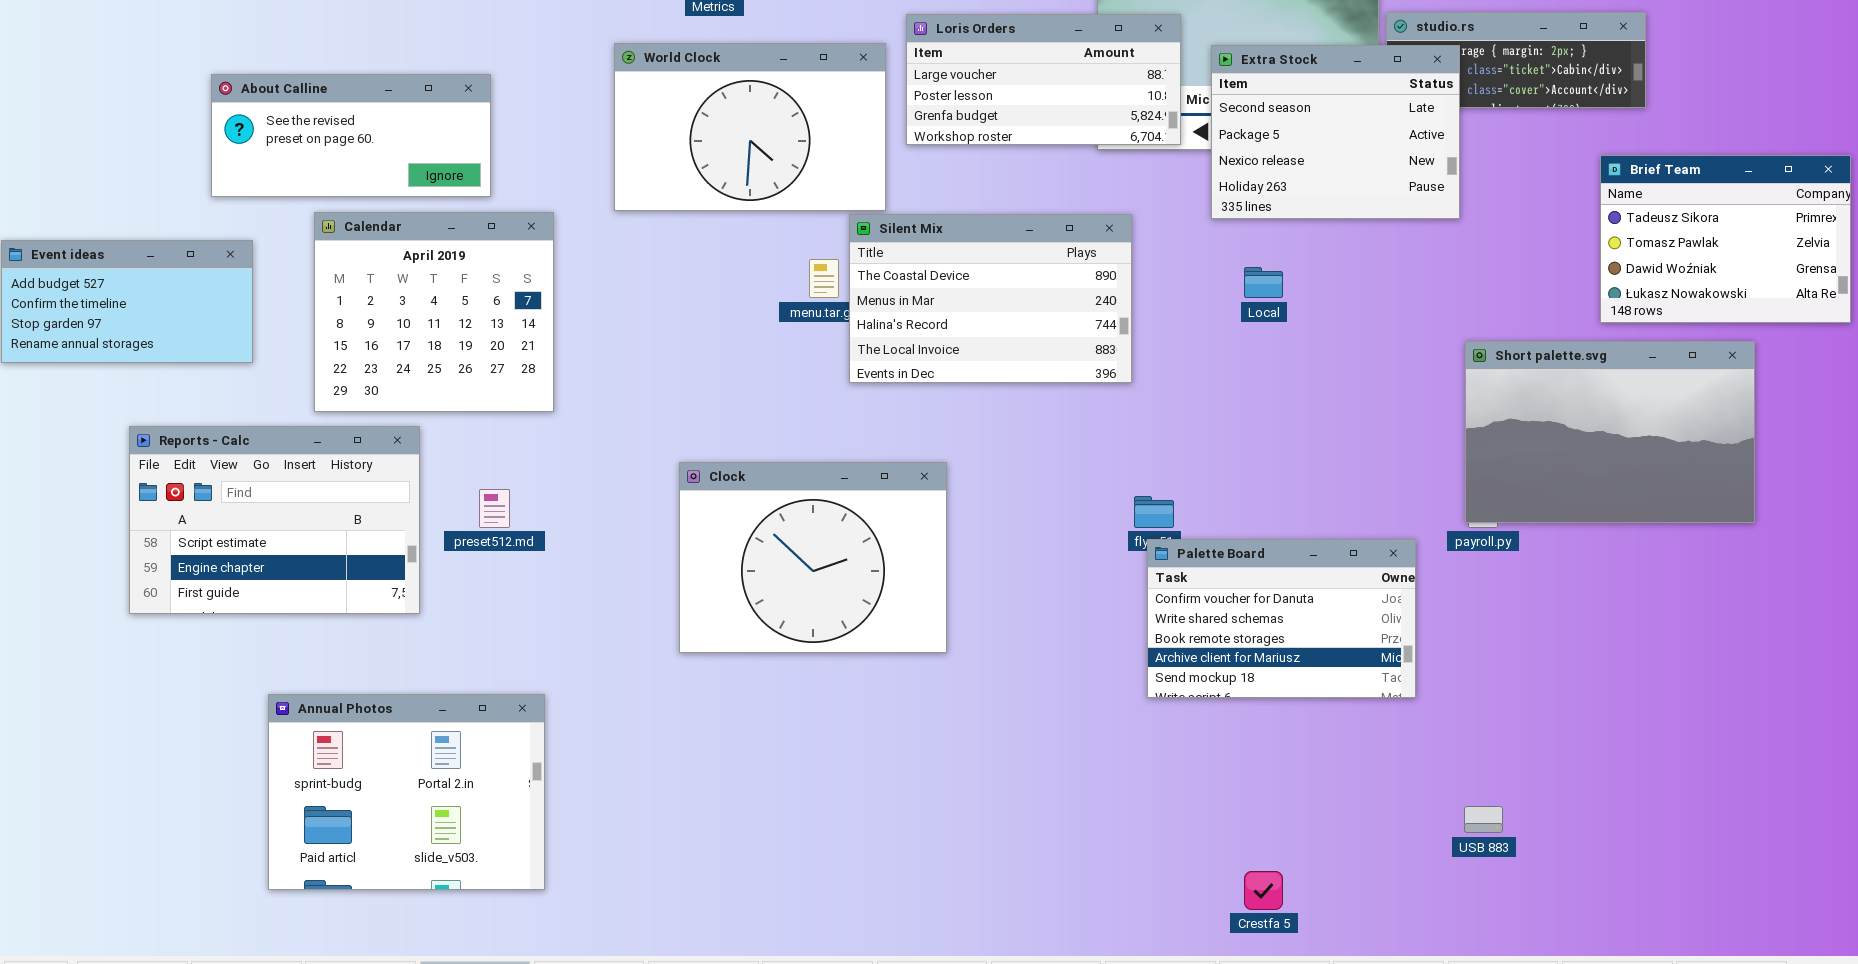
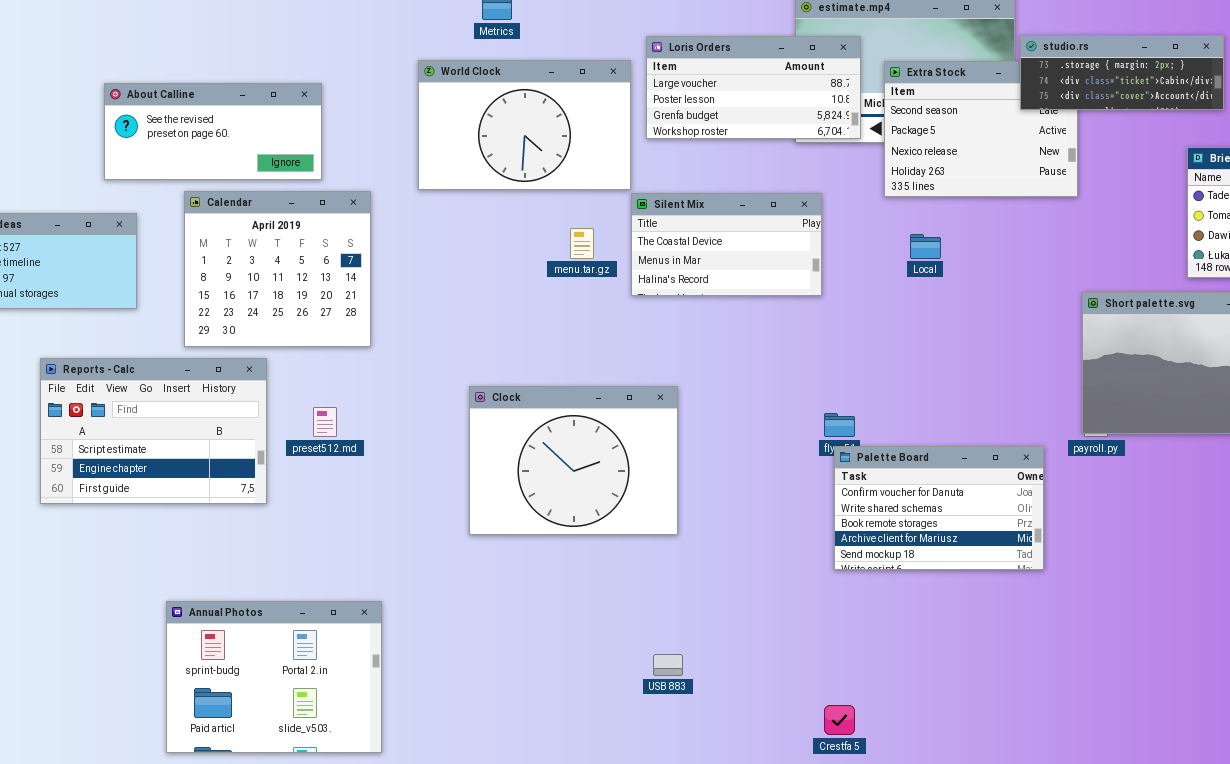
studio.rs: [1386,12,1646,108] -> [1020,35,1224,110], raised
Silent Mix: [849,214,1132,383] -> [631,193,822,296], resized
Annual Photos: [268,694,545,890] -> [166,601,382,753], moved
USB 883: [1464,806,1503,833] -> [653,654,683,676], moved
Crestfa 5: [1244,871,1283,910] -> [824,705,855,735], moved

